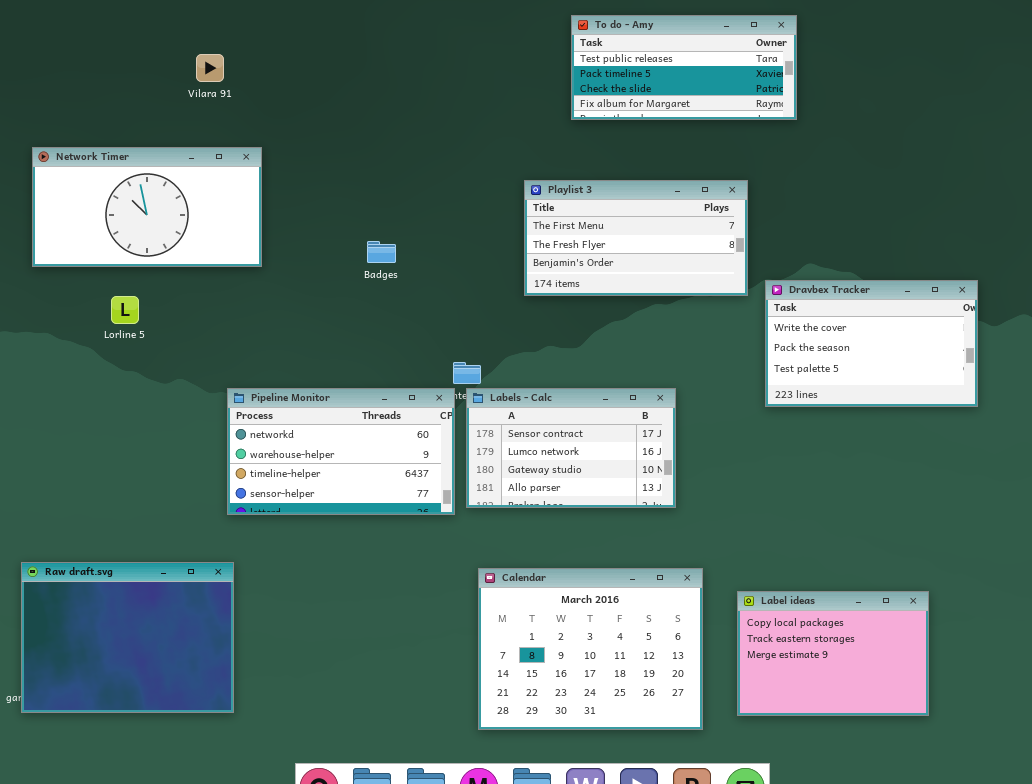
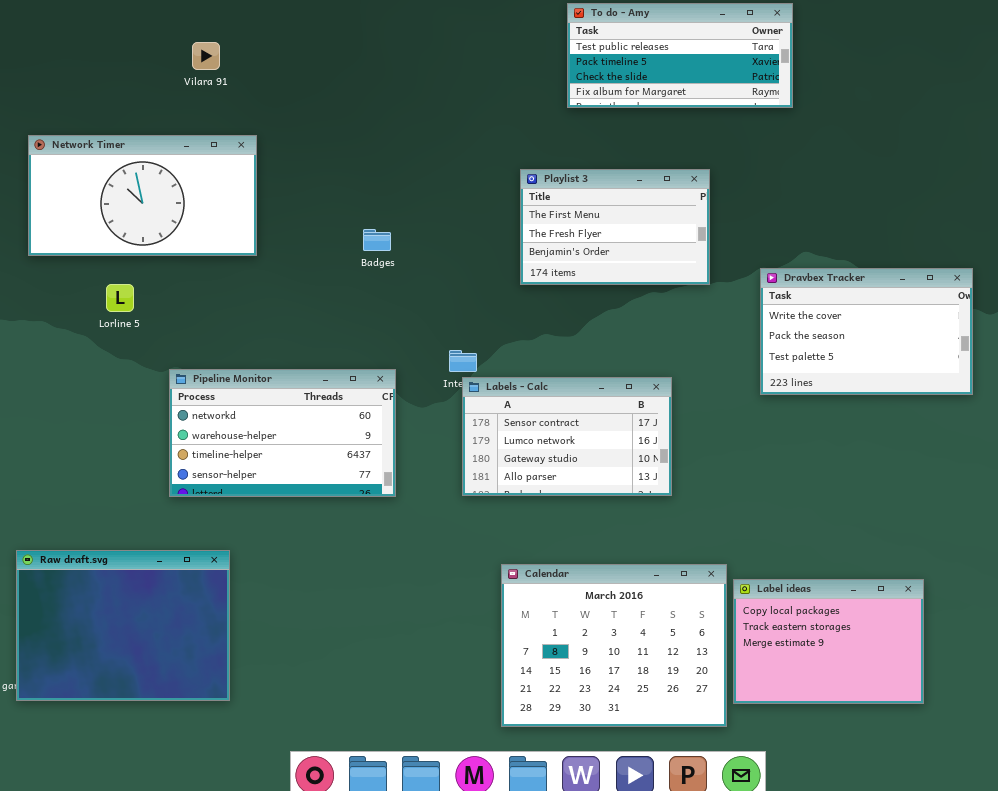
Playlist 3: [524,180,748,296] -> [520,169,710,285], resized
Pipeline Monitor: [227,388,455,515] -> [169,369,396,497], moved
Calendar: [478,568,703,730] -> [501,564,727,727], moved

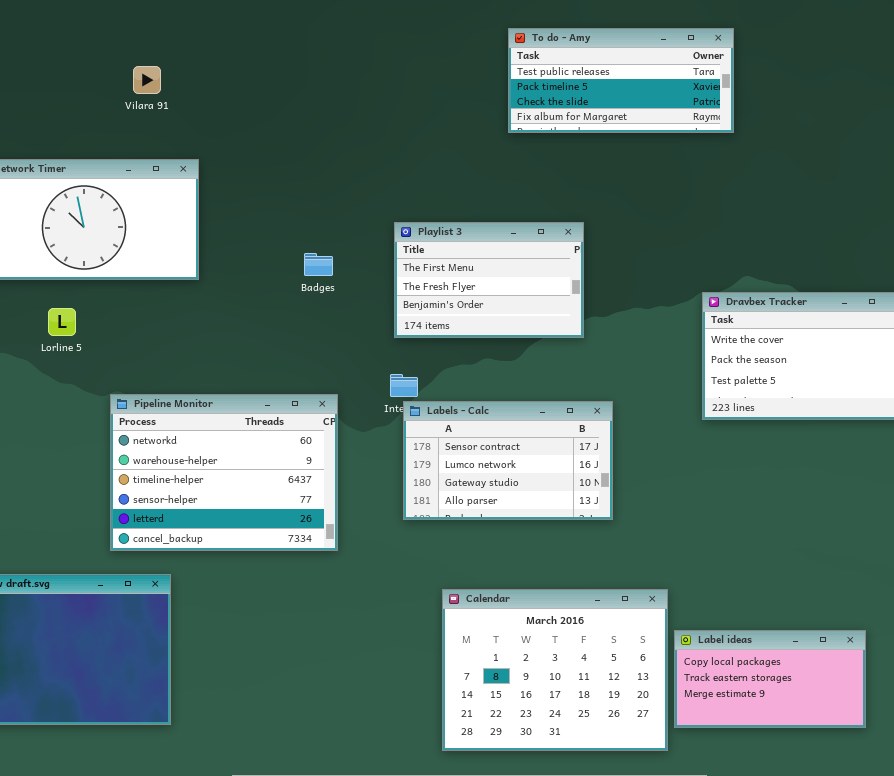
Playlist 3: [520,169,710,285] -> [394,222,584,338], moved
Pipeline Monitor: [169,369,396,497] -> [110,394,338,551], resized
Label ideas: [733,579,924,704] -> [674,630,866,728], resized

